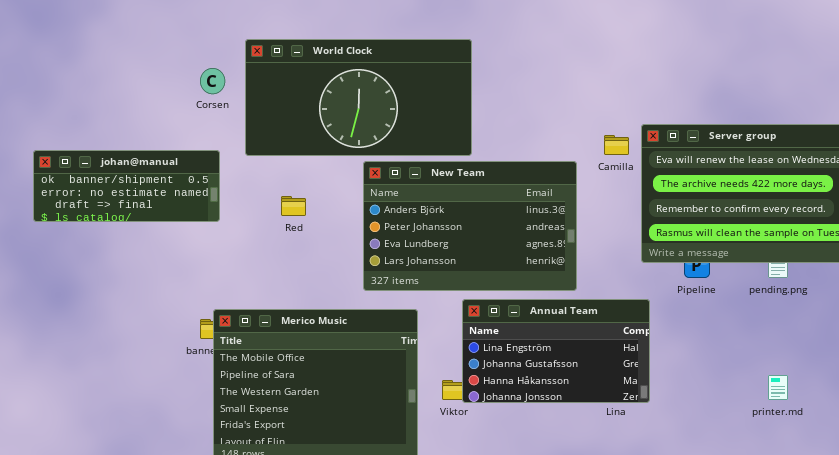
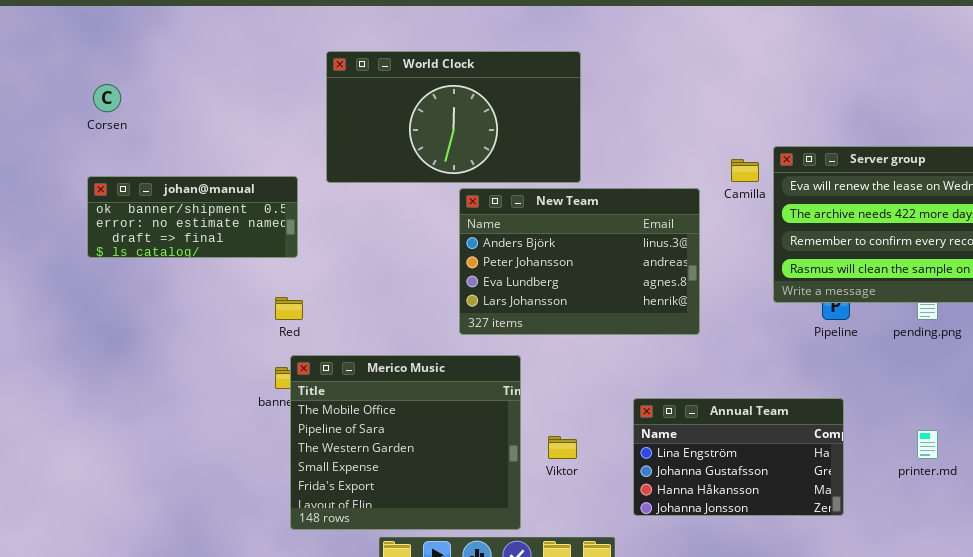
Corsen: [200,68,225,94] -> [93,84,121,112], moved
Red: [281,196,306,216] -> [275,297,303,320], moved
Annual Team: [462,299,650,403] -> [633,398,844,516], moved

